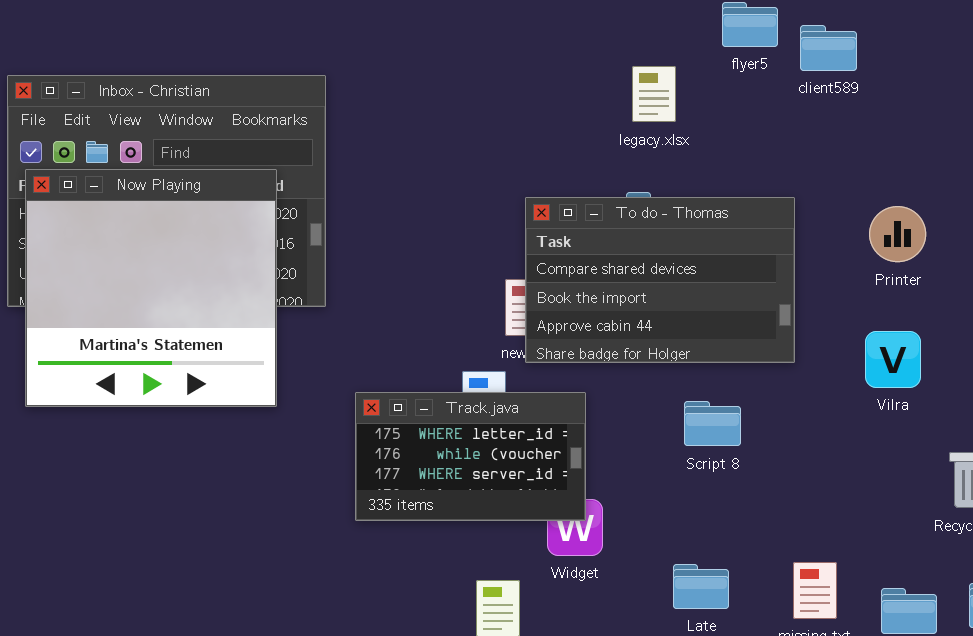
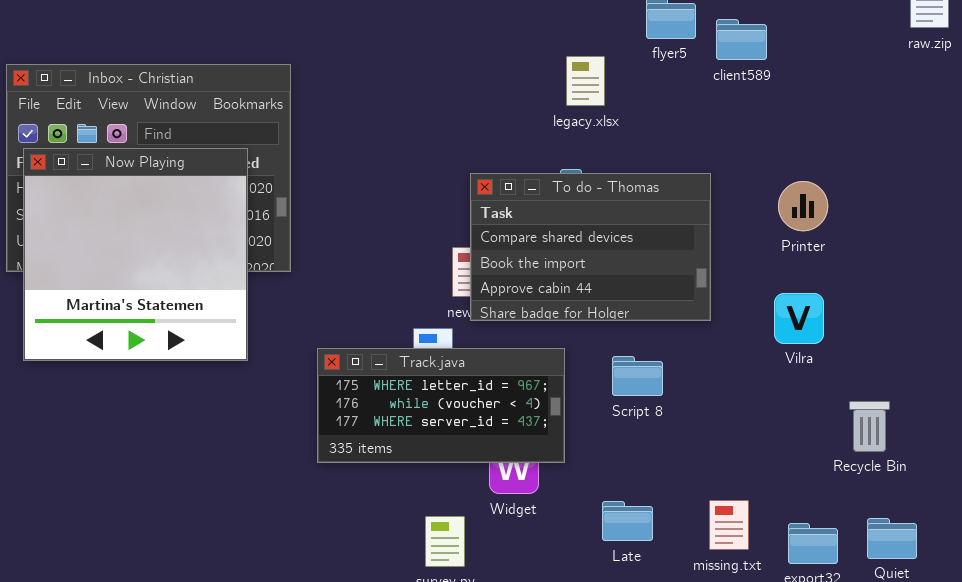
Track.java: [355,392,586,521] -> [317,348,565,463], resized

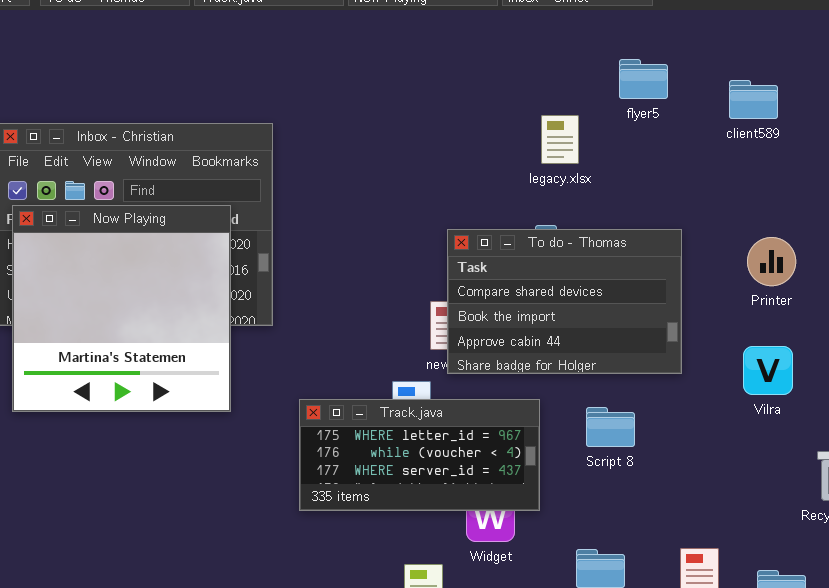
client589: [716,19,767,60] -> [729,80,778,119], moved

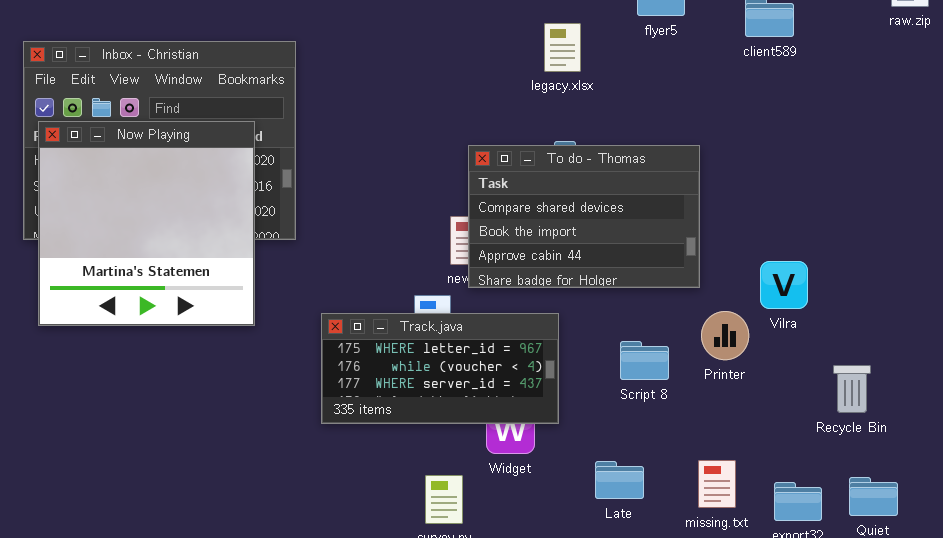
legacy.xlsx: [541,115,579,164] -> [544,23,581,72], moved
Printer: [747,237,796,286] -> [701,311,749,360], moved
Script 8: [586,407,635,447] -> [620,341,669,380], moved

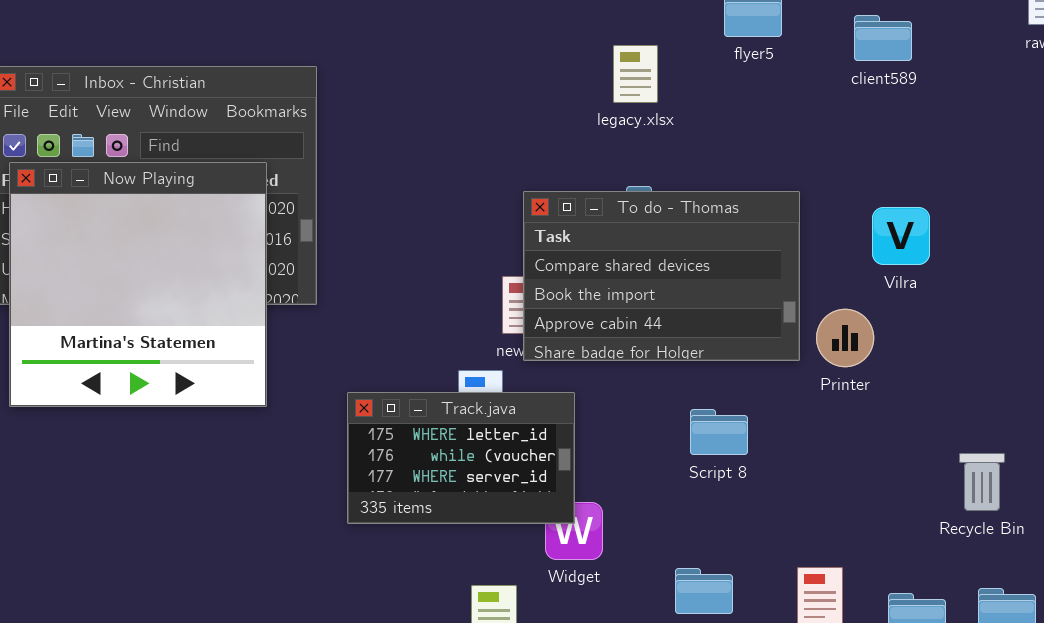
Vilra: [760,261,808,309] -> [872,207,930,265], moved
Printer: [701,311,749,360] -> [816,309,874,367], moved
Track.java: [321,313,559,424] -> [347,392,575,524], resized
Script 8: [620,341,669,380] -> [690,409,748,455], moved

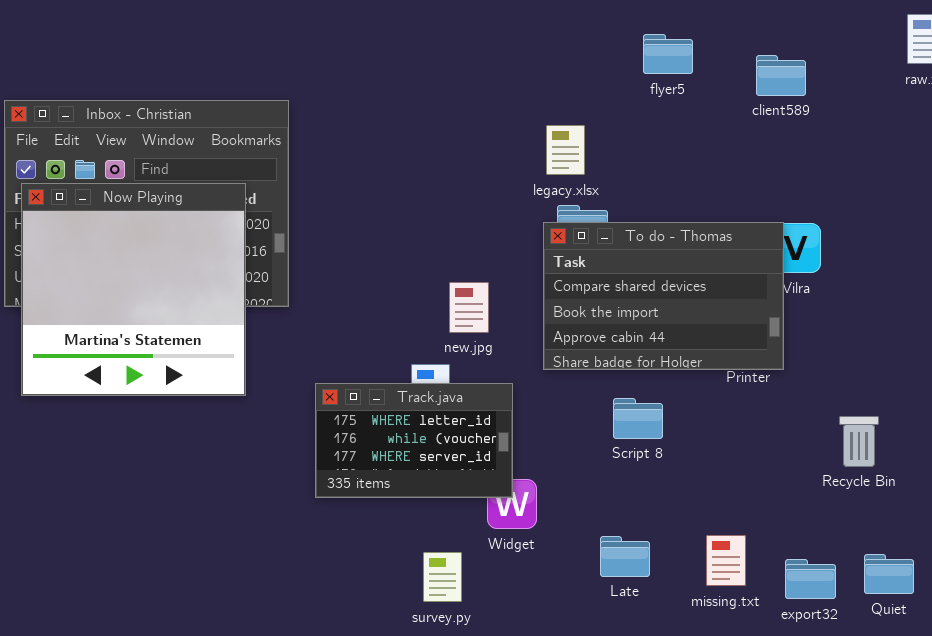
legacy.xlsx: [613,45,658,103] -> [546,125,585,175], moved
To do - Thomas: [523,191,800,361] -> [543,222,784,370], moved
Recycle Bin: [959,453,1005,511] -> [839,416,879,467], moved

